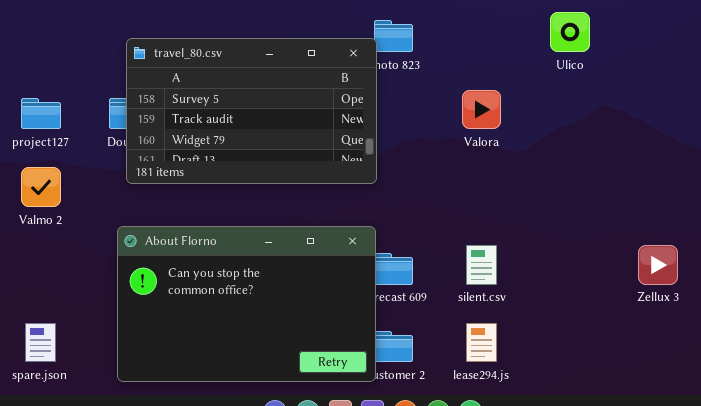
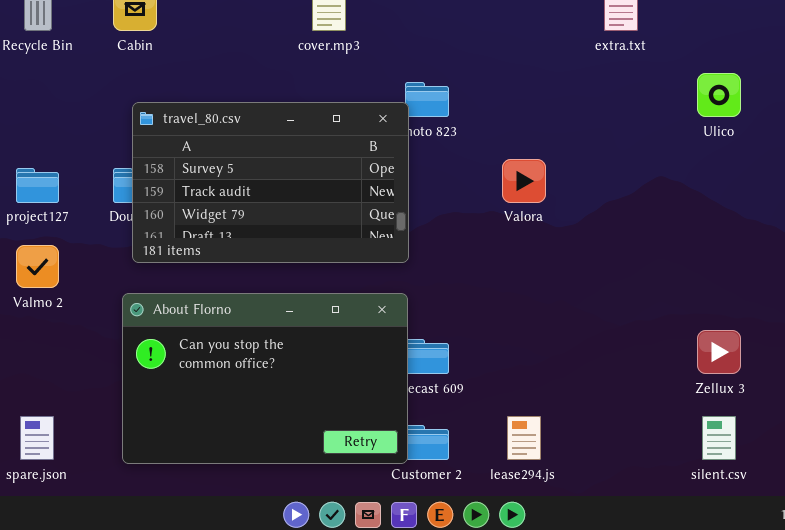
Ulico: [550,12,590,52] -> [697,73,741,117], moved
About Florno: [117,226,376,382] -> [122,293,408,464], moved
silent.csv: [466,245,497,285] -> [702,416,736,460], moved

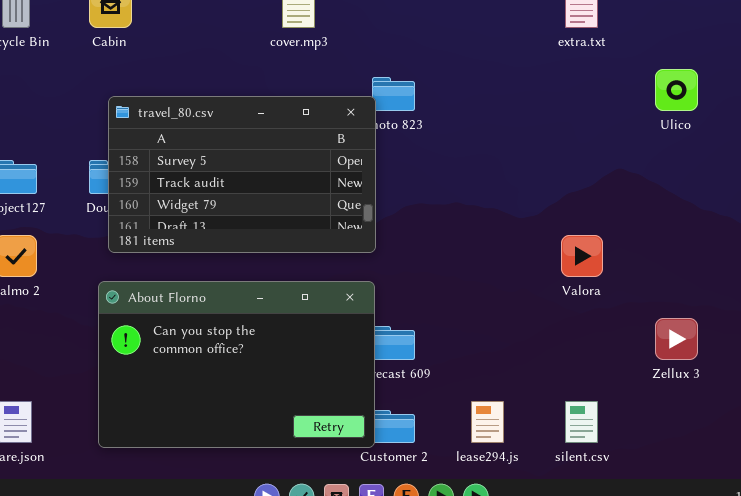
Valora: [502,159,546,203] -> [561,235,603,277], moved
silent.csv: [702,416,736,460] -> [565,401,598,443], moved

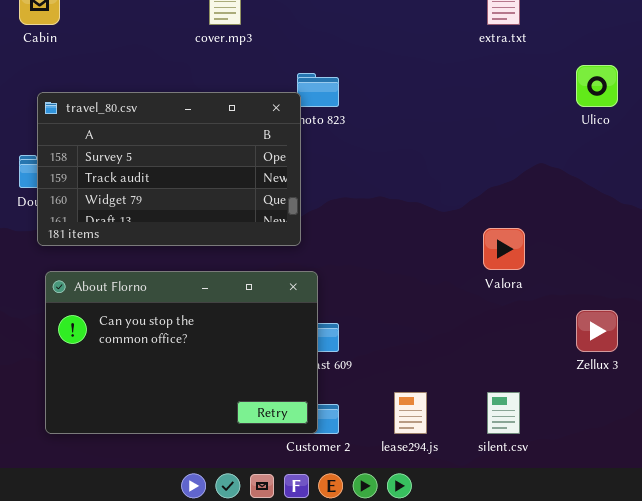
About Florno: [98,281,375,448] -> [45,271,318,434], moved

